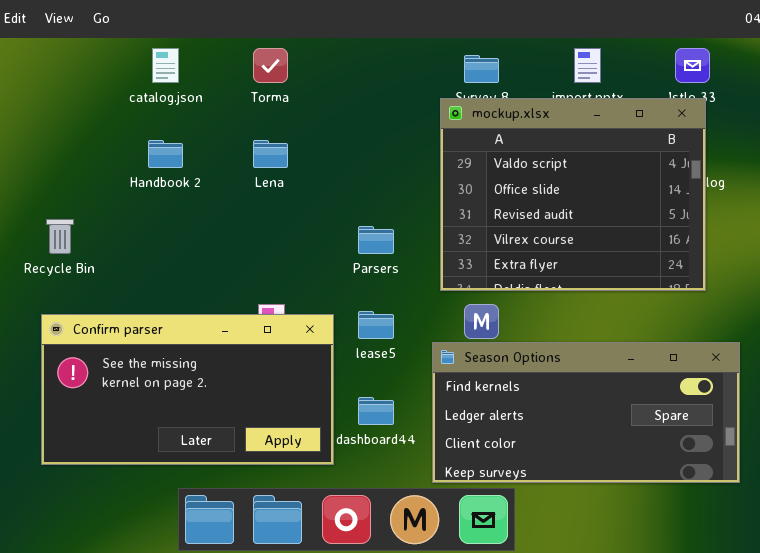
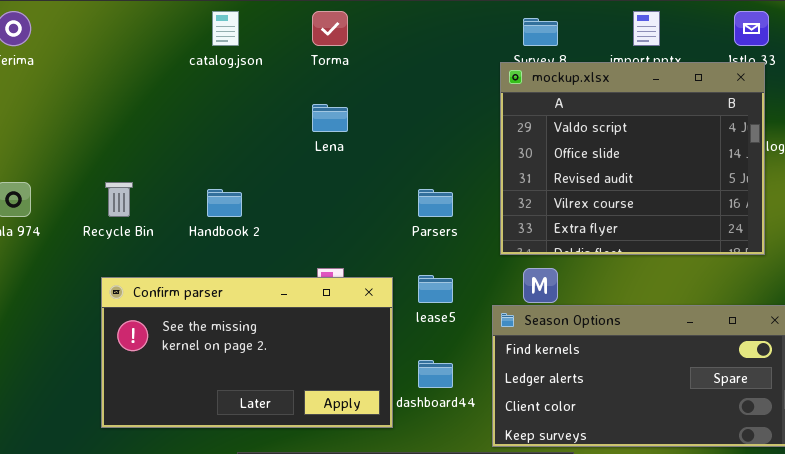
Handbook 2: [148,140,183,168] -> [207,189,242,217], moved

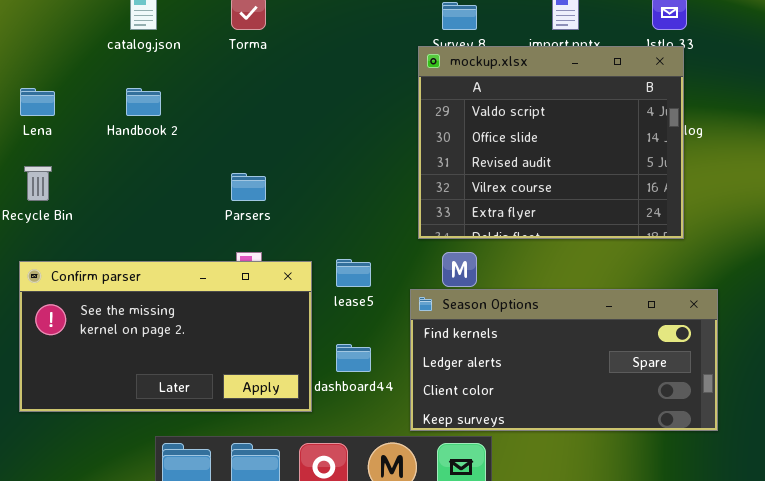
Lena: [312,104,348,132] -> [20,88,55,116], moved
Handbook 2: [207,189,242,217] -> [126,88,161,116], moved
Parsers: [418,189,453,217] -> [231,173,266,201], moved

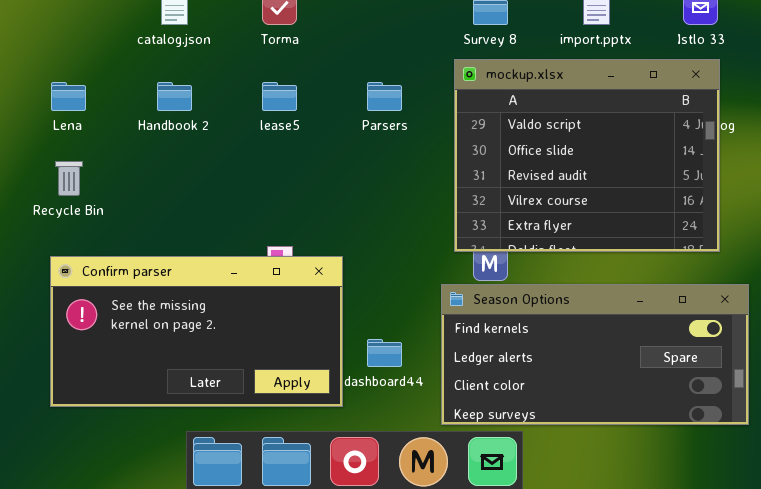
mockup.xlsx: [418,46,684,239] -> [454,59,720,252], moved
Parsers: [231,173,266,201] -> [367,82,402,111], moved
lease5: [336,259,371,287] -> [262,82,297,111], moved

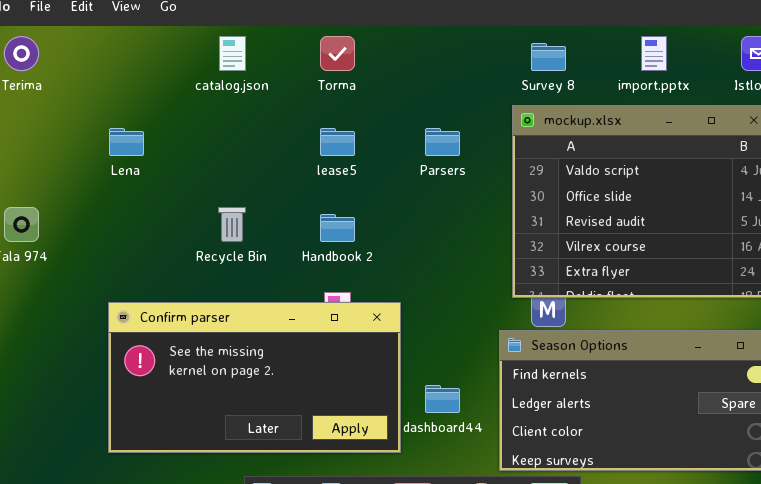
Handbook 2: [157,82,192,111] -> [320,214,355,242], moved
Recycle Bin: [55,161,83,196] -> [218,207,246,242], moved

